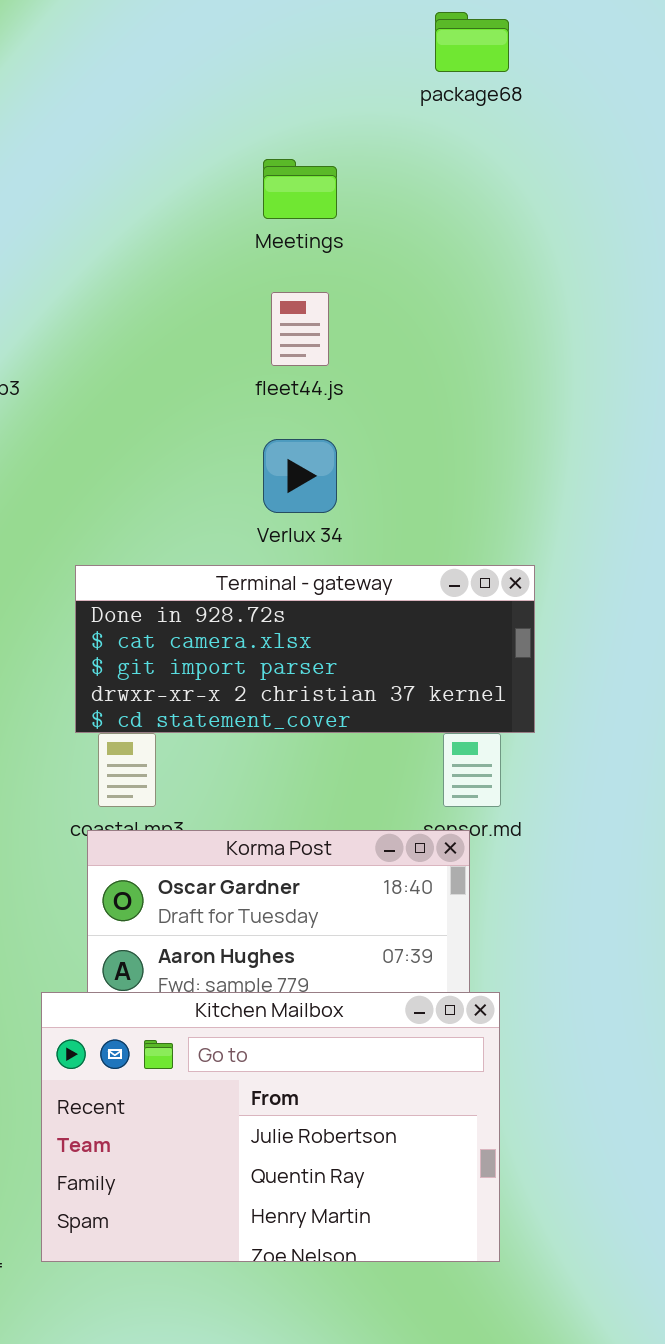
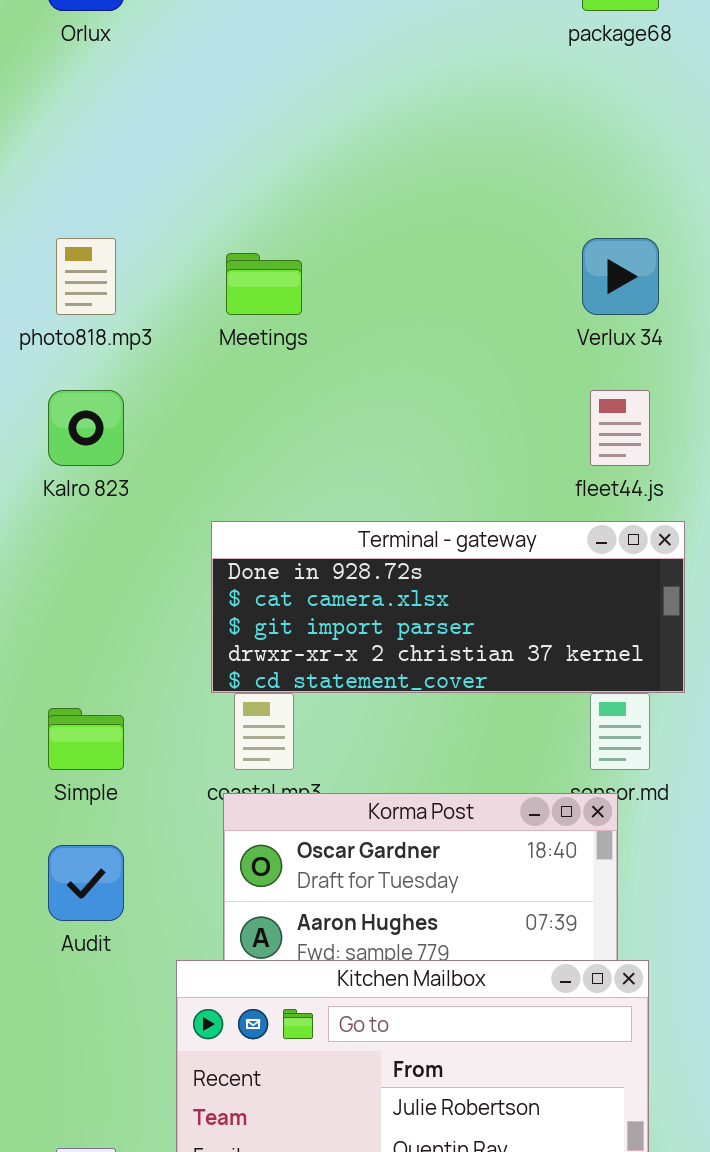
Meetings: [263,159,337,219] -> [226,253,302,315], moved
fleet44.js: [271,292,329,366] -> [590,390,650,466], moved
Verlux 34: [263,439,337,513] -> [582,238,659,315], moved

